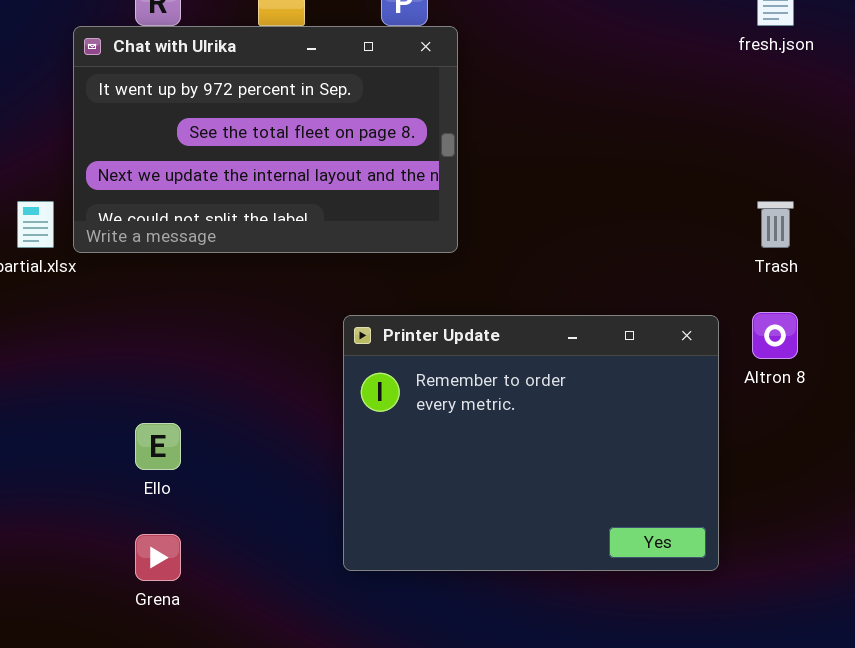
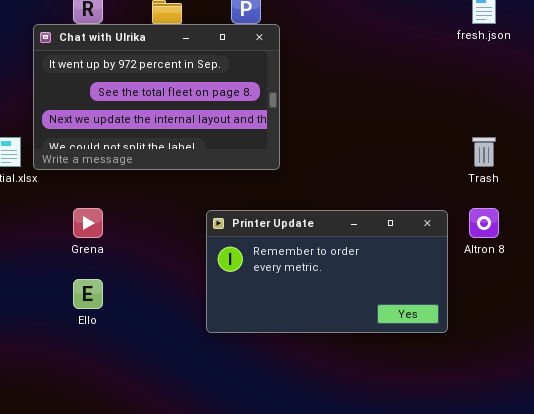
Printer Update: [343,315,719,571] -> [206,210,448,333], resized
Grena: [135,534,181,581] -> [73,208,103,238], moved

